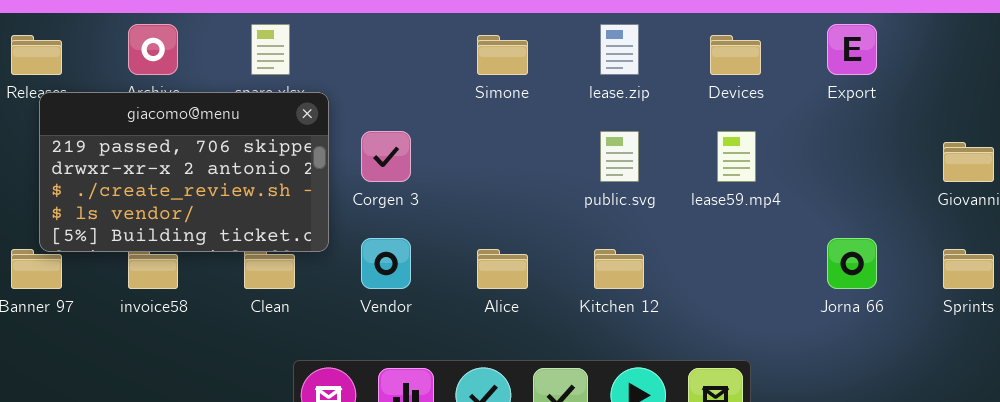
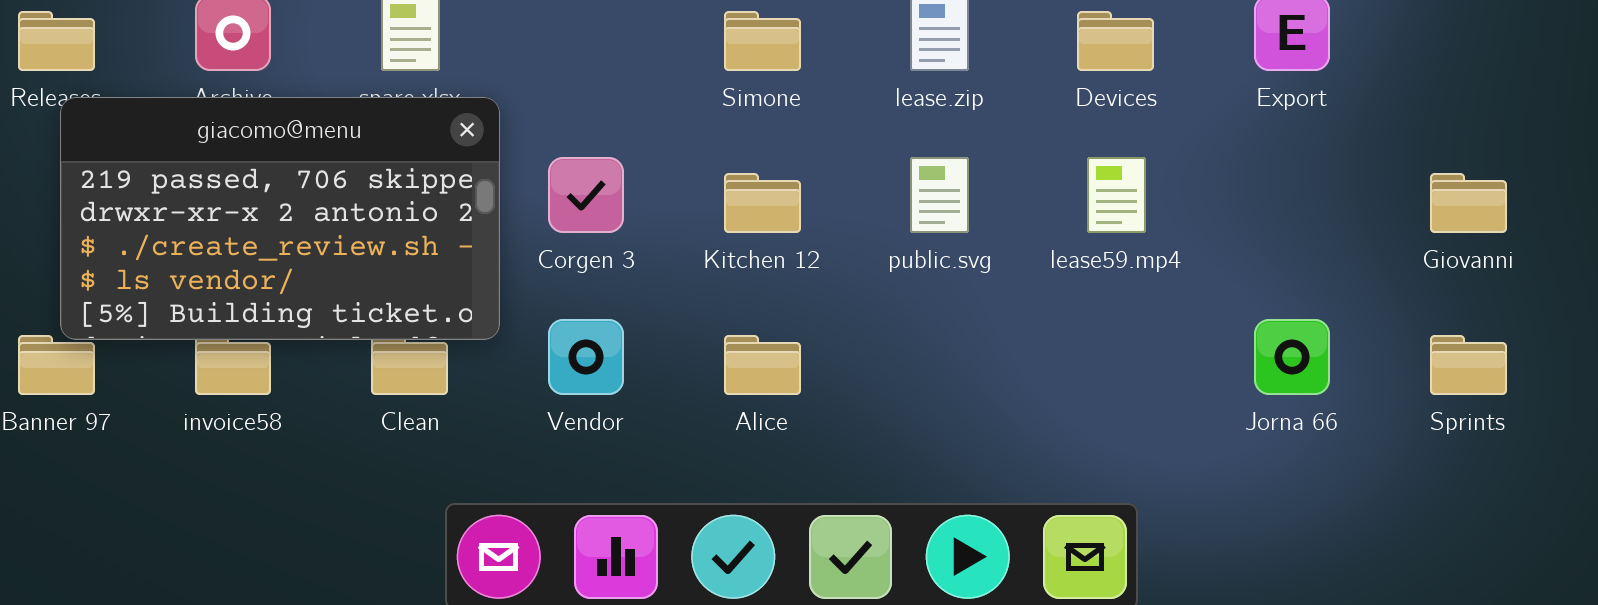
Kitchen 12: [594,249,644,289] -> [724,173,801,233], moved

